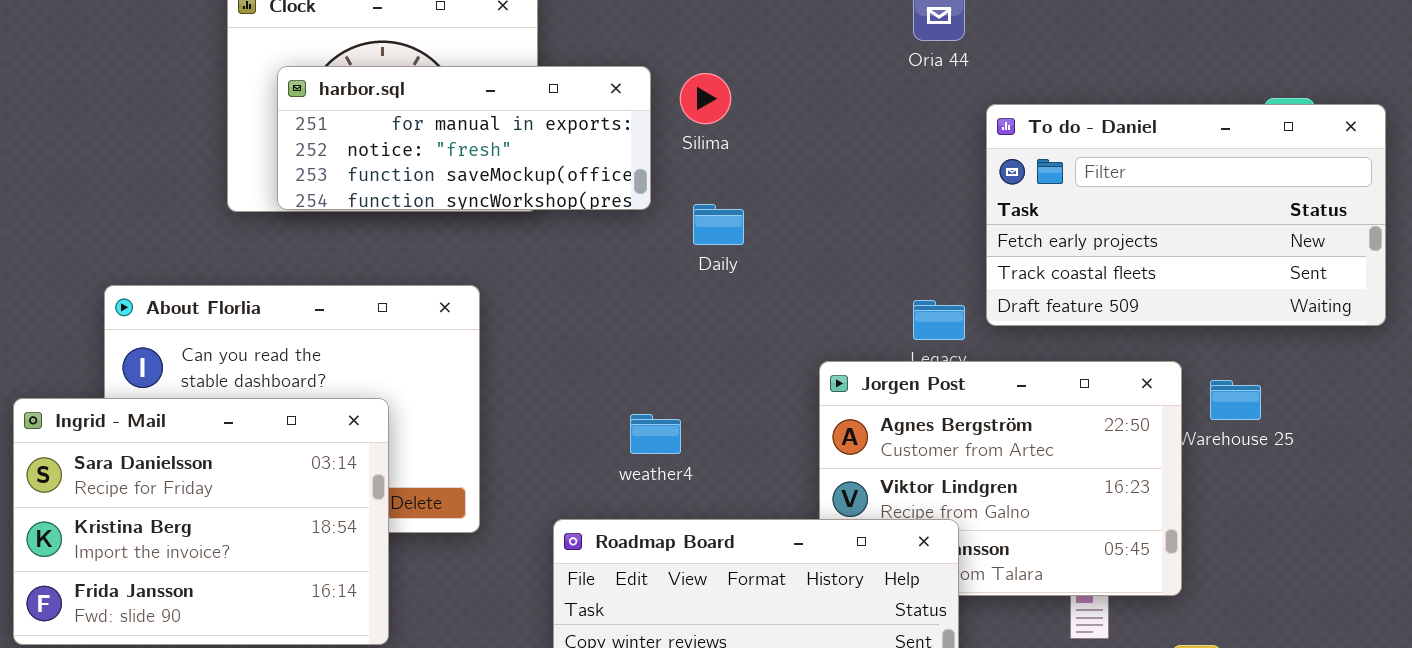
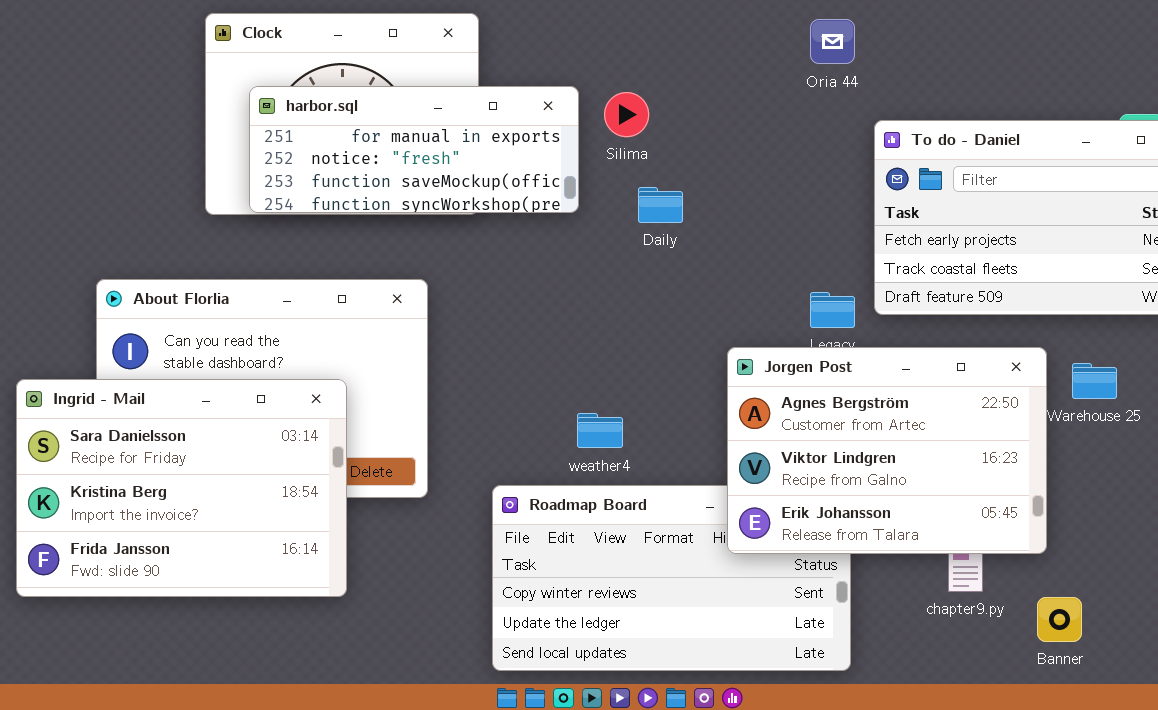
Daily: [693,204,744,245] -> [638,187,683,223], moved
Jorgen Post: [819,361,1182,596] -> [727,347,1047,554], raised
weather4: [630,414,681,454] -> [577,413,623,448], moved

